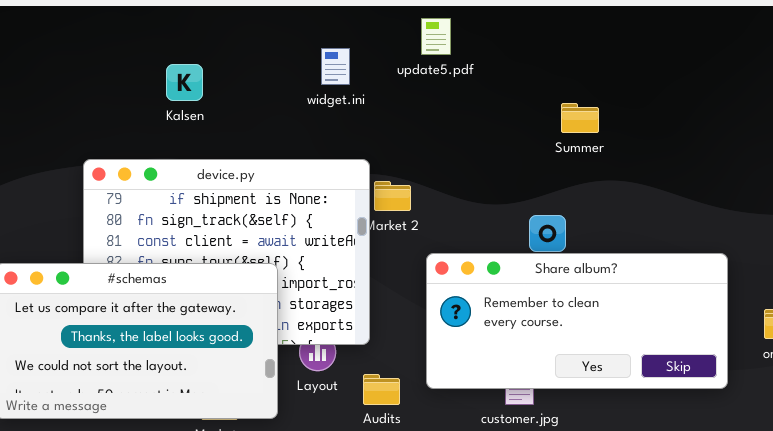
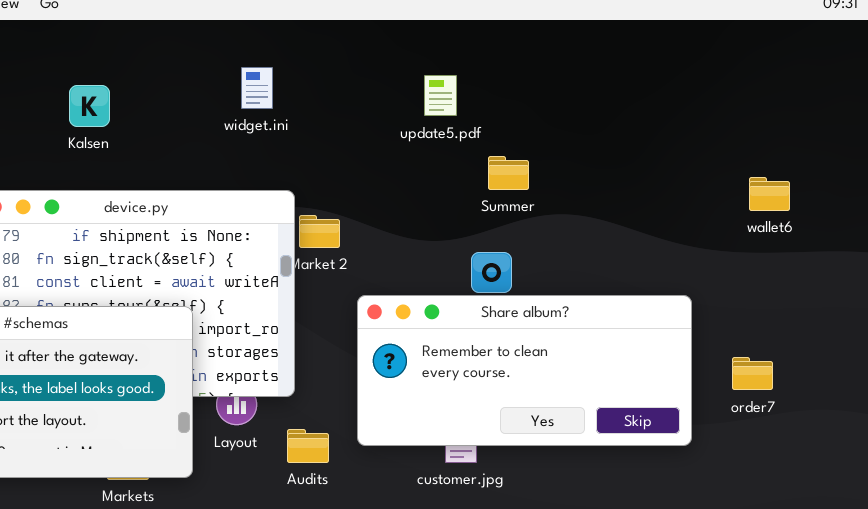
update5.pdf: [421,18,451,55] -> [424,75,457,116], moved
Summer: [561,103,599,133] -> [488,156,529,190], moved

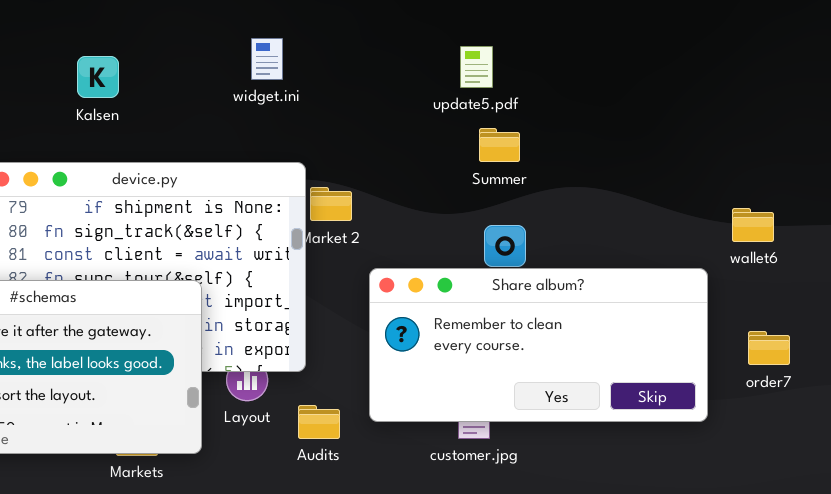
update5.pdf: [424,75,457,116] -> [460,46,493,88], moved
Summer: [488,156,529,190] -> [479,128,520,162], moved
wallet6: [749,177,790,211] -> [732,208,774,242], moved

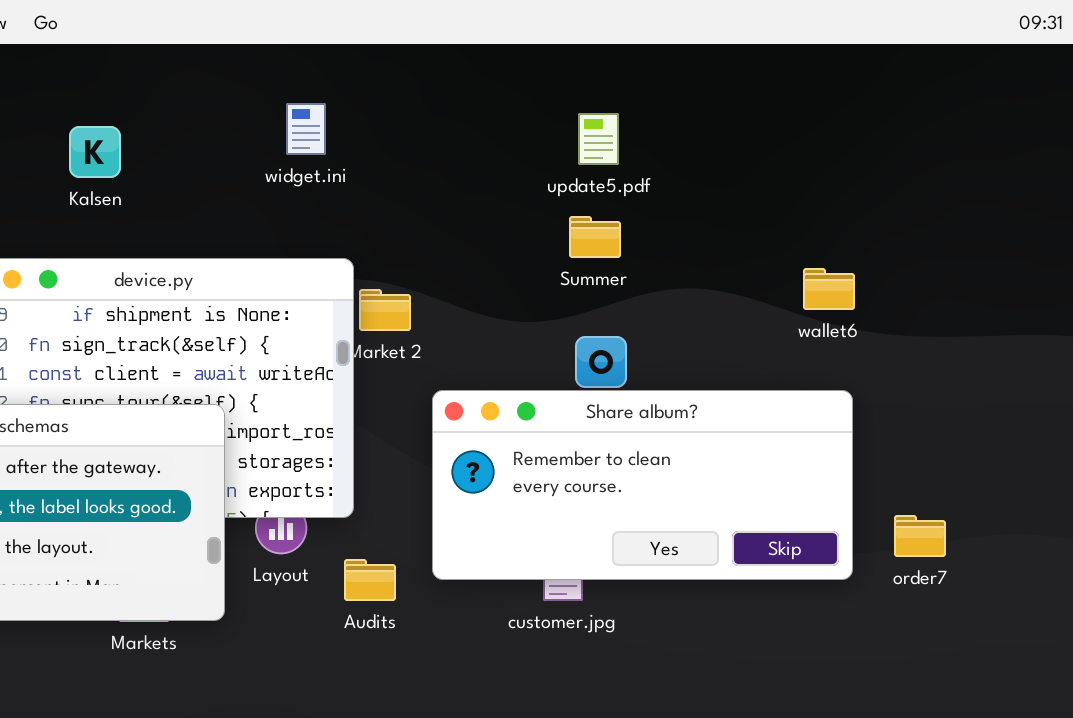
update5.pdf: [460,46,493,88] -> [578,113,619,165], moved
wallet6: [732,208,774,242] -> [803,268,855,310], moved
order7: [748,331,790,365] -> [894,515,946,557], moved

